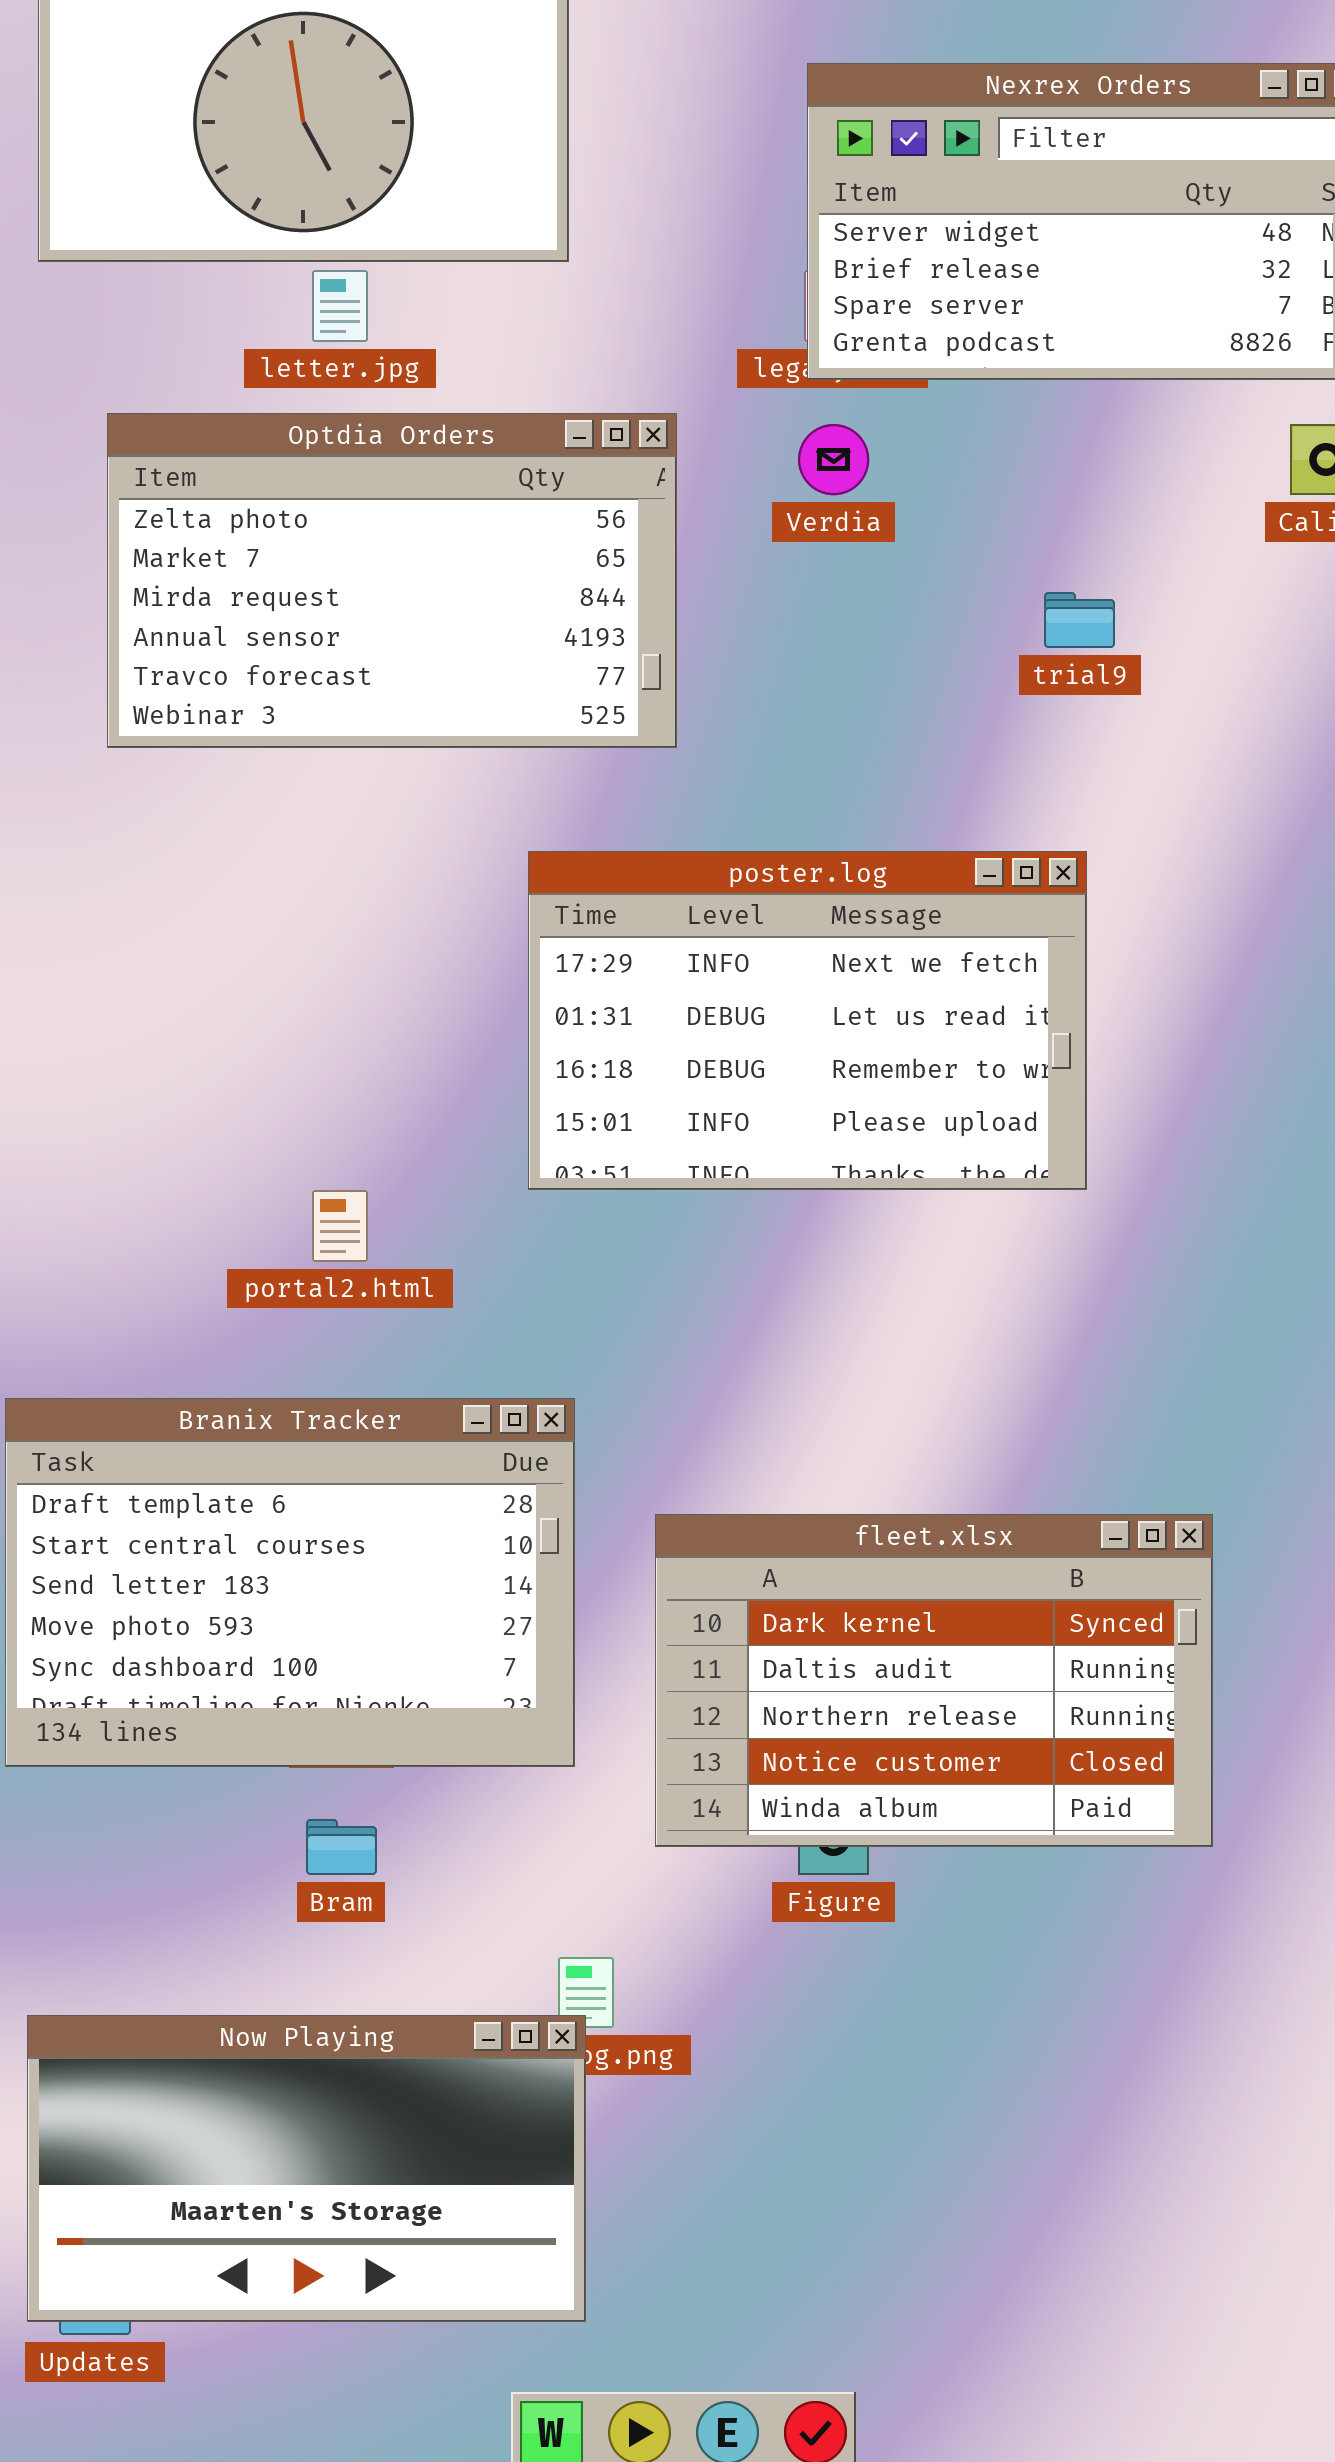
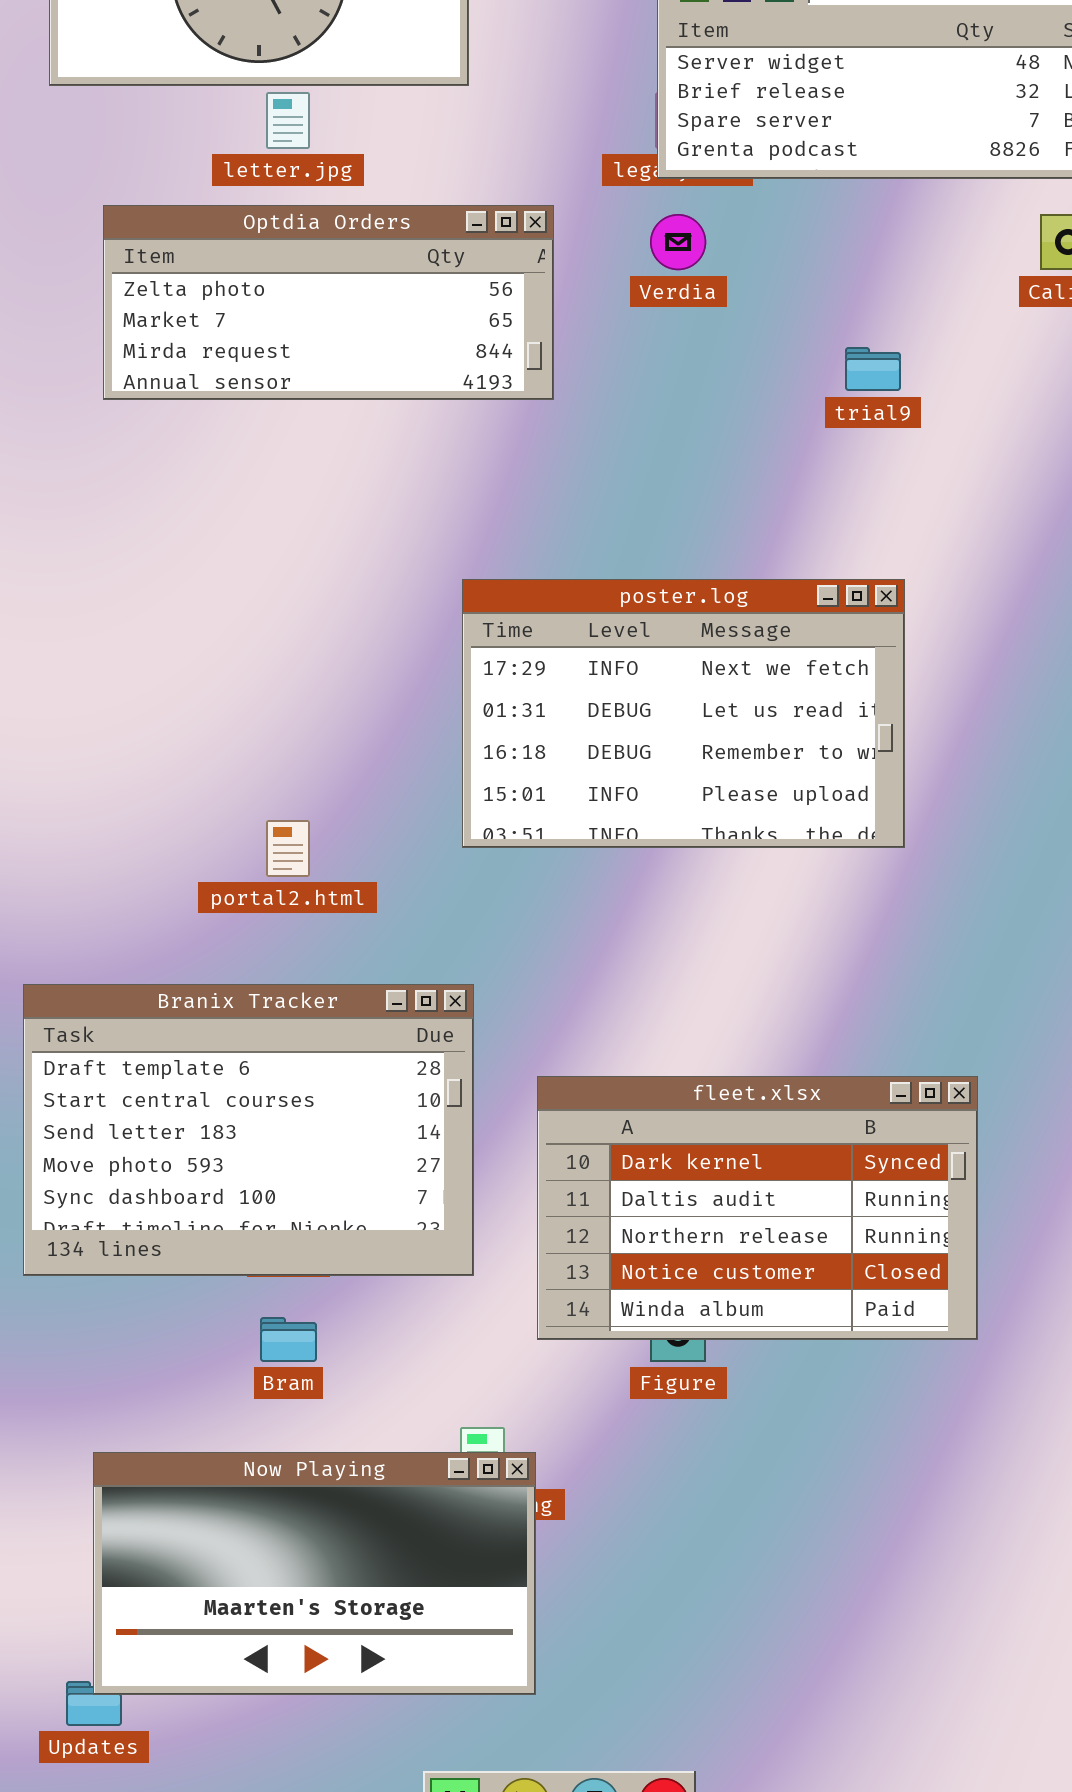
Optdia Orders: [107,413,677,748] -> [103,205,554,400], resized
poster.log: [528,851,1087,1190] -> [462,579,905,848], moved
Now Playing: [27,2015,586,2322] -> [93,1452,536,1695], moved

